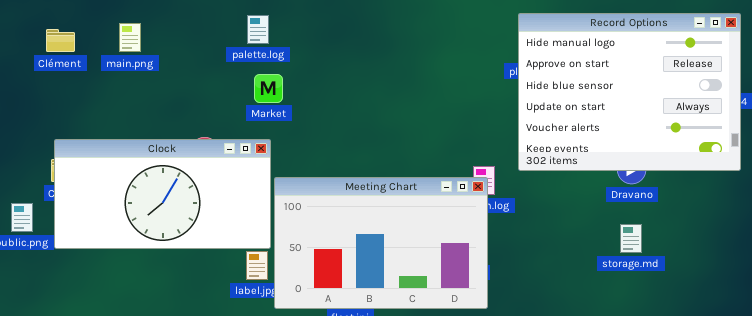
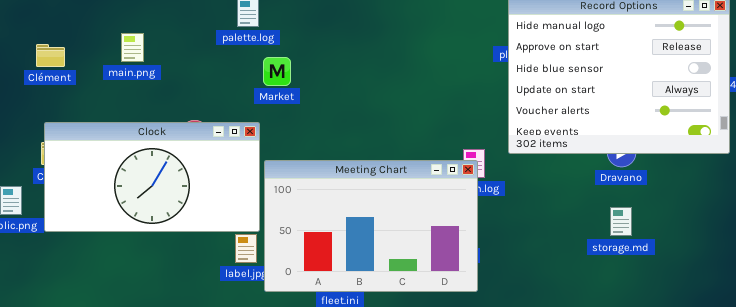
main.png: [119,23,141,52] -> [121,33,144,62], moved
Clément: [46,29,75,52] -> [36,44,65,67], moved
Market: [254,74,283,103] -> [263,57,291,86], moved

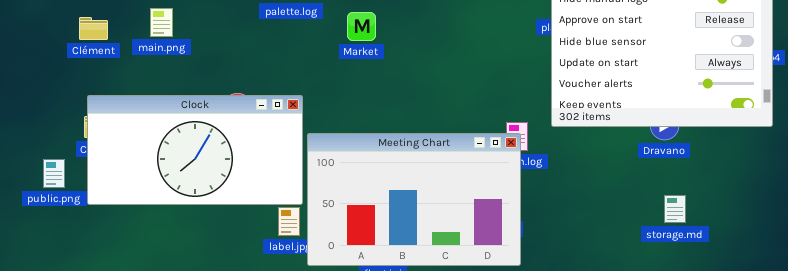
main.png: [121,33,144,62] -> [150,8,173,37], moved
Market: [263,57,291,86] -> [347,12,376,41], moved
storage.md: [610,207,632,236] -> [664,195,686,223], moved

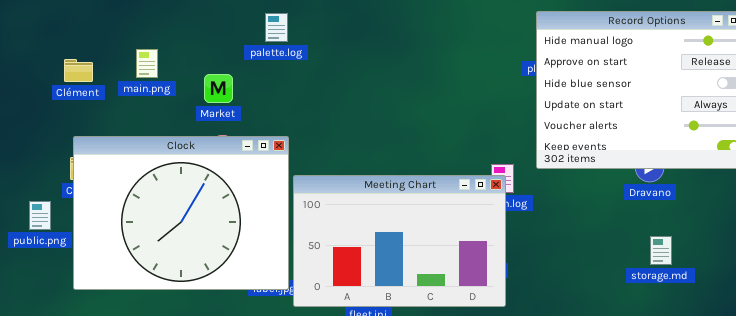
Market: [347,12,376,41] -> [204,74,233,103], moved
Clock: [87,95,303,205] -> [73,136,289,290], resized

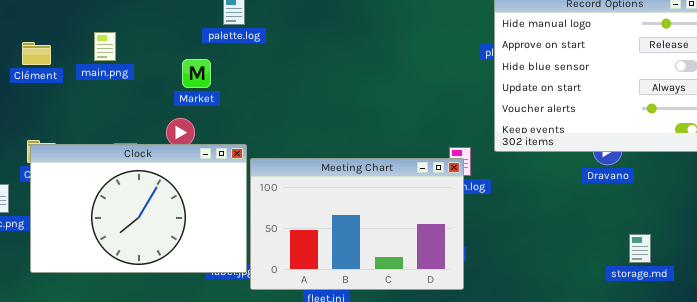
Market: [204,74,233,103] -> [182,59,211,88], moved
Clock: [73,136,289,290] -> [30,144,247,273], resized
storage.md: [650,236,672,265] -> [629,234,651,263], moved

